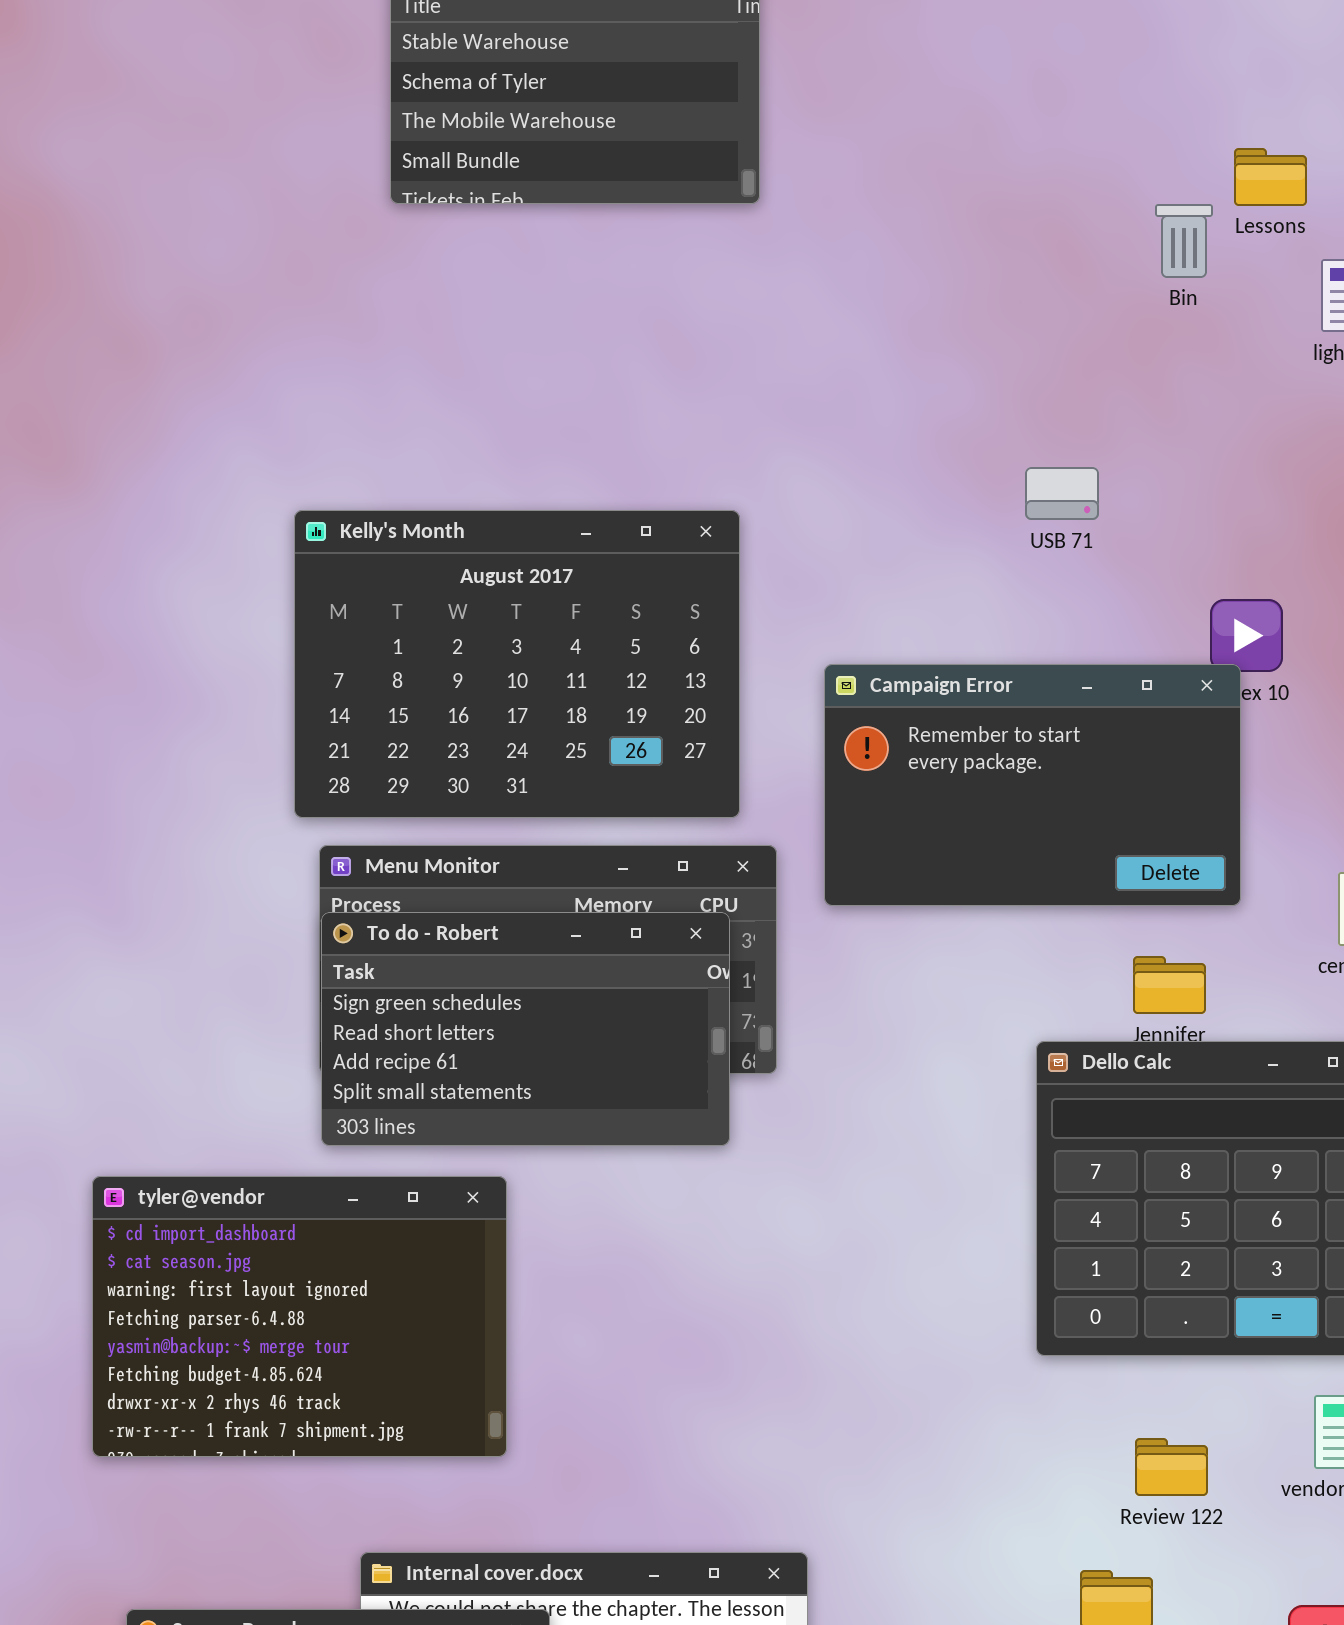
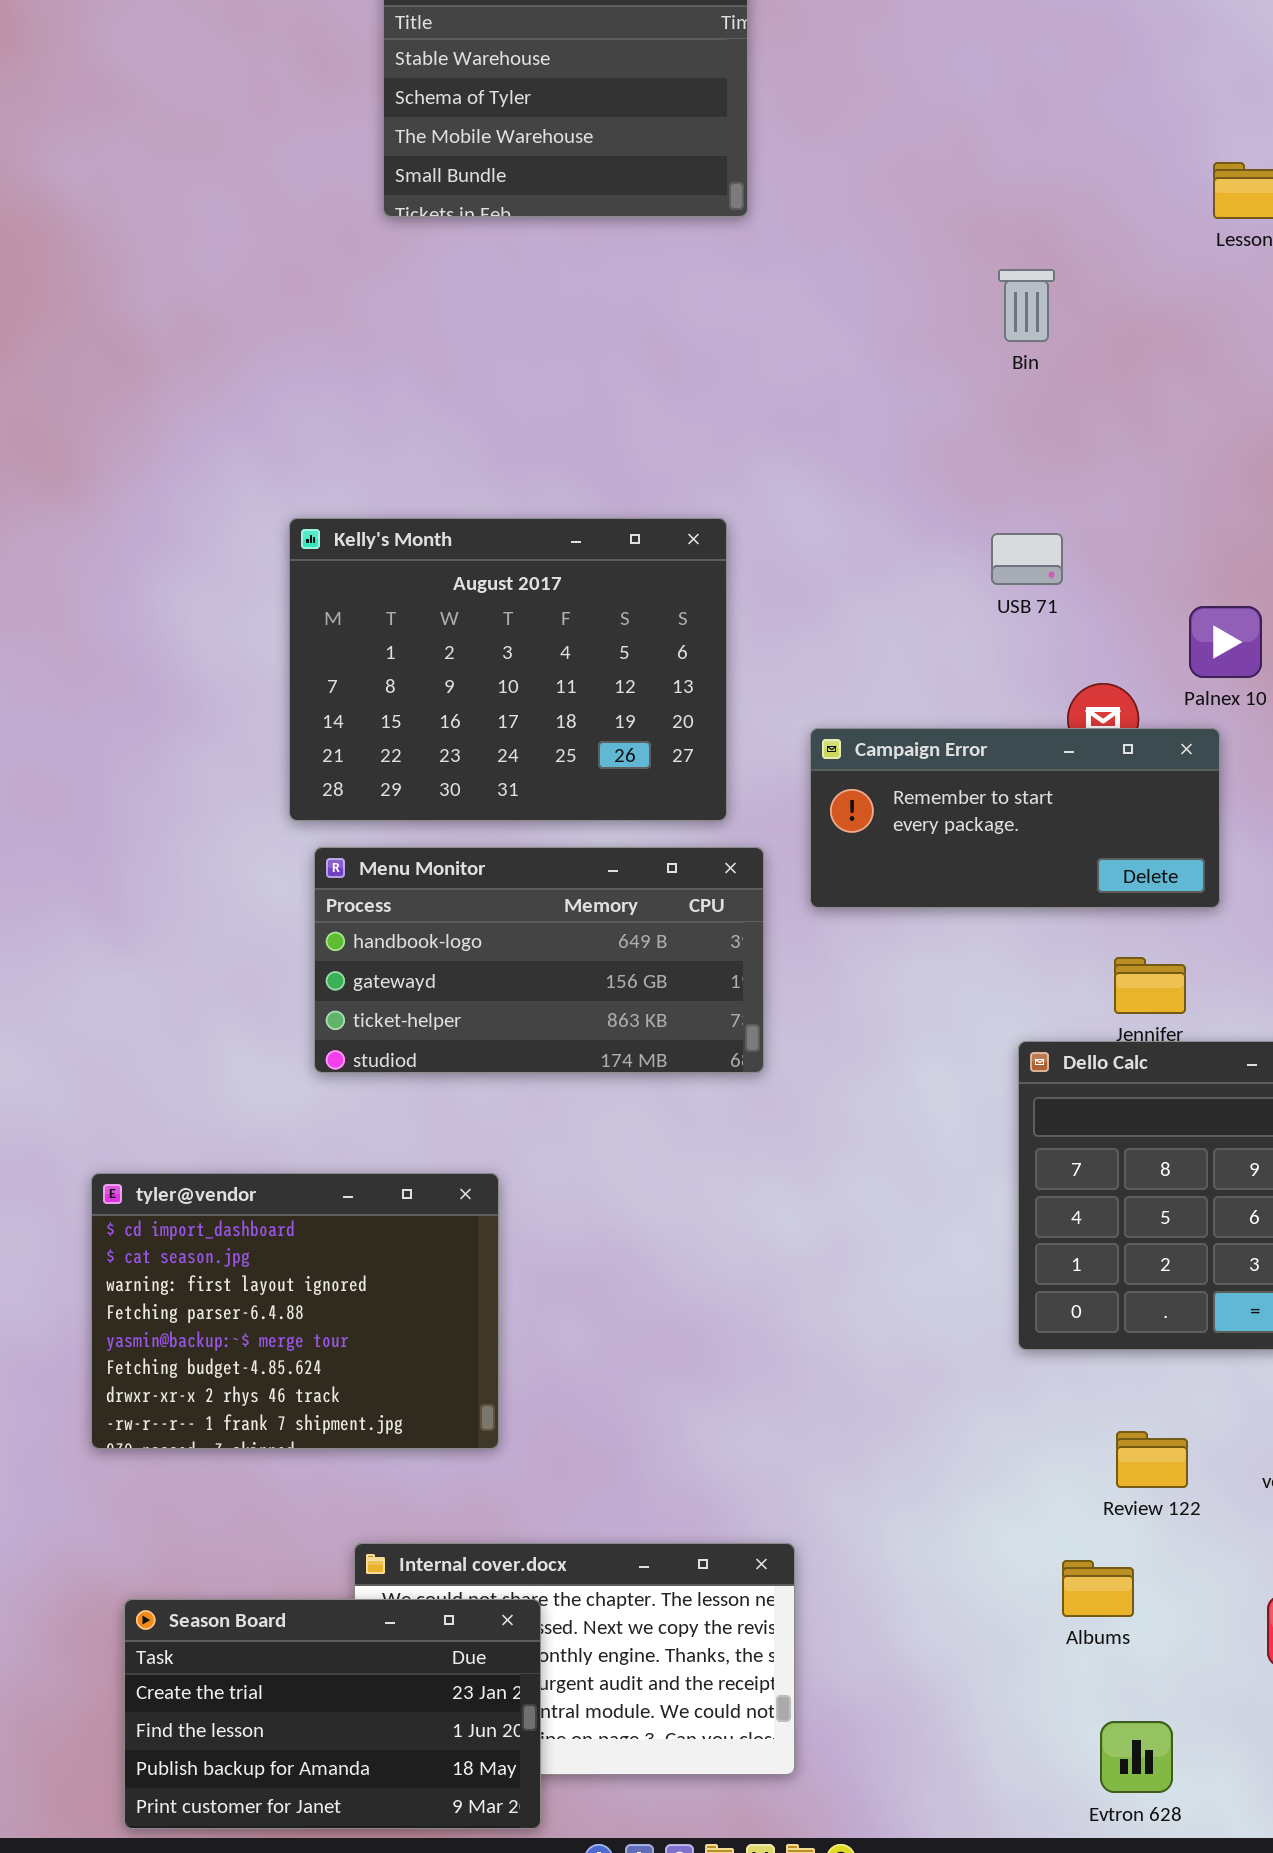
Bin: [1155,204,1213,278] -> [998,269,1055,342], moved
USB 71: [1025,467,1099,520] -> [991,533,1063,585], moved
Campaign Error: [824,664,1241,906] -> [810,728,1220,908], resized
To do - Robert: [321,912,730,1146] -> none, closed

